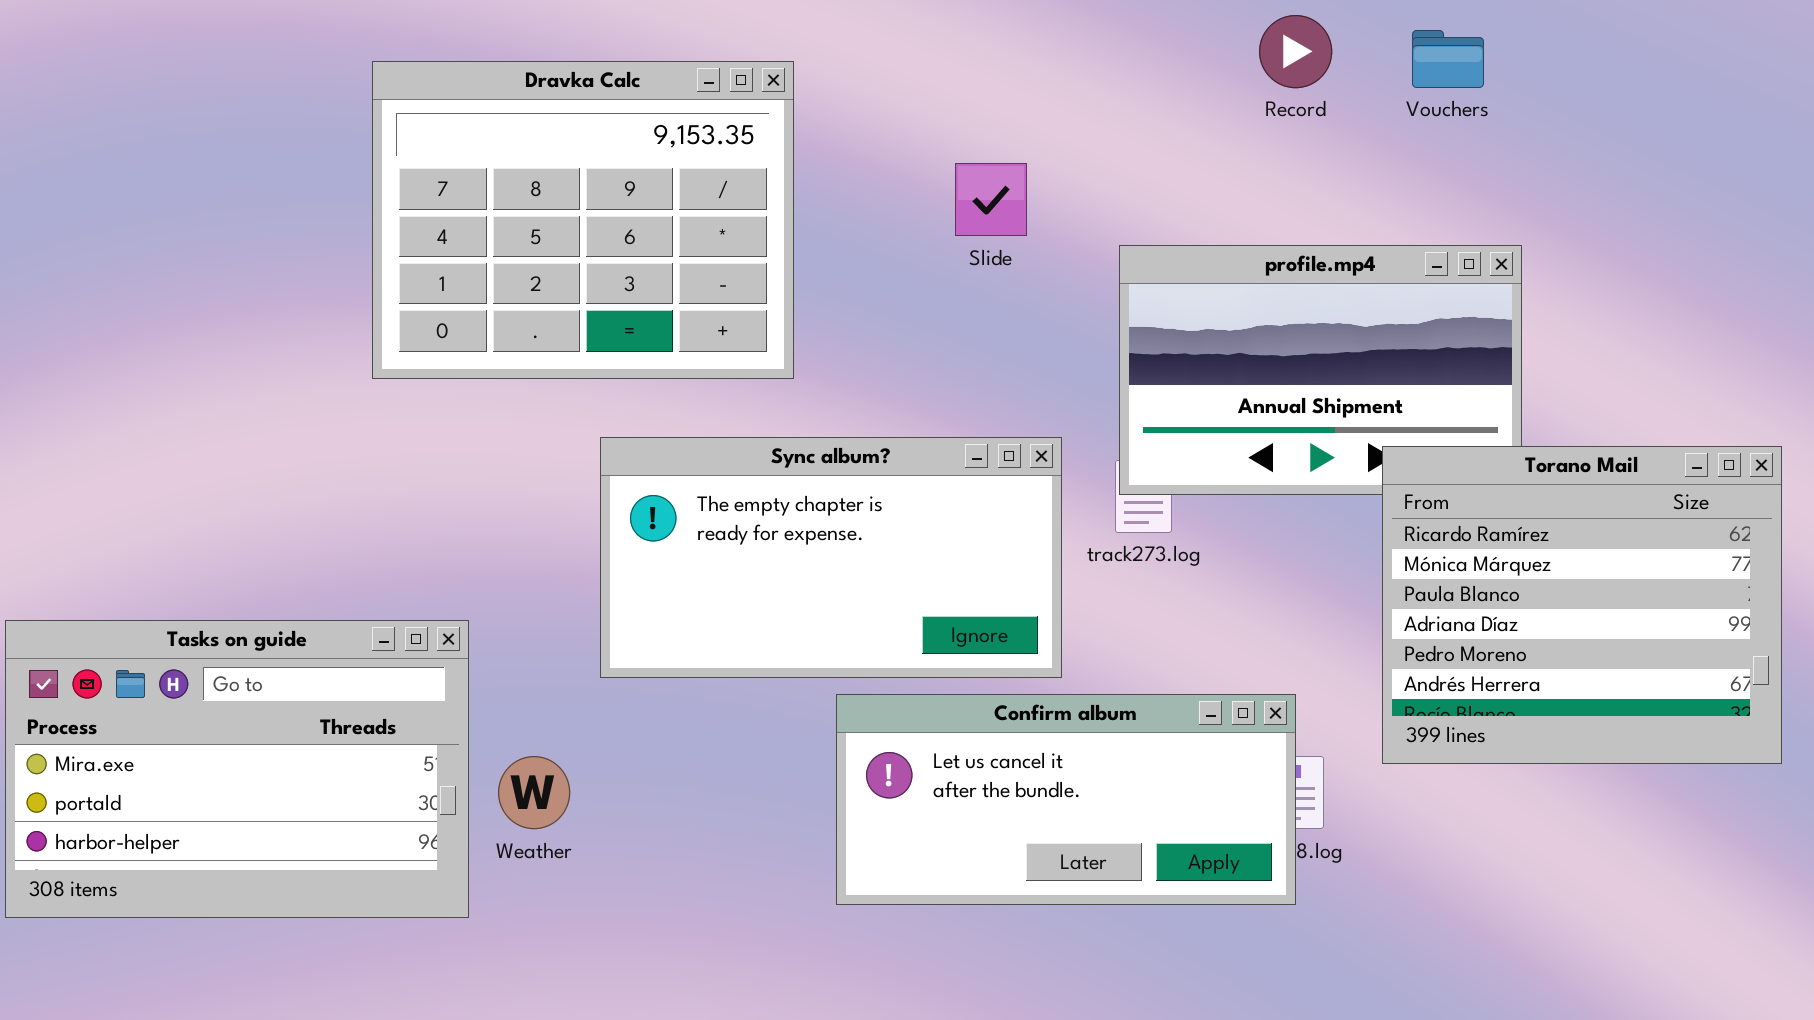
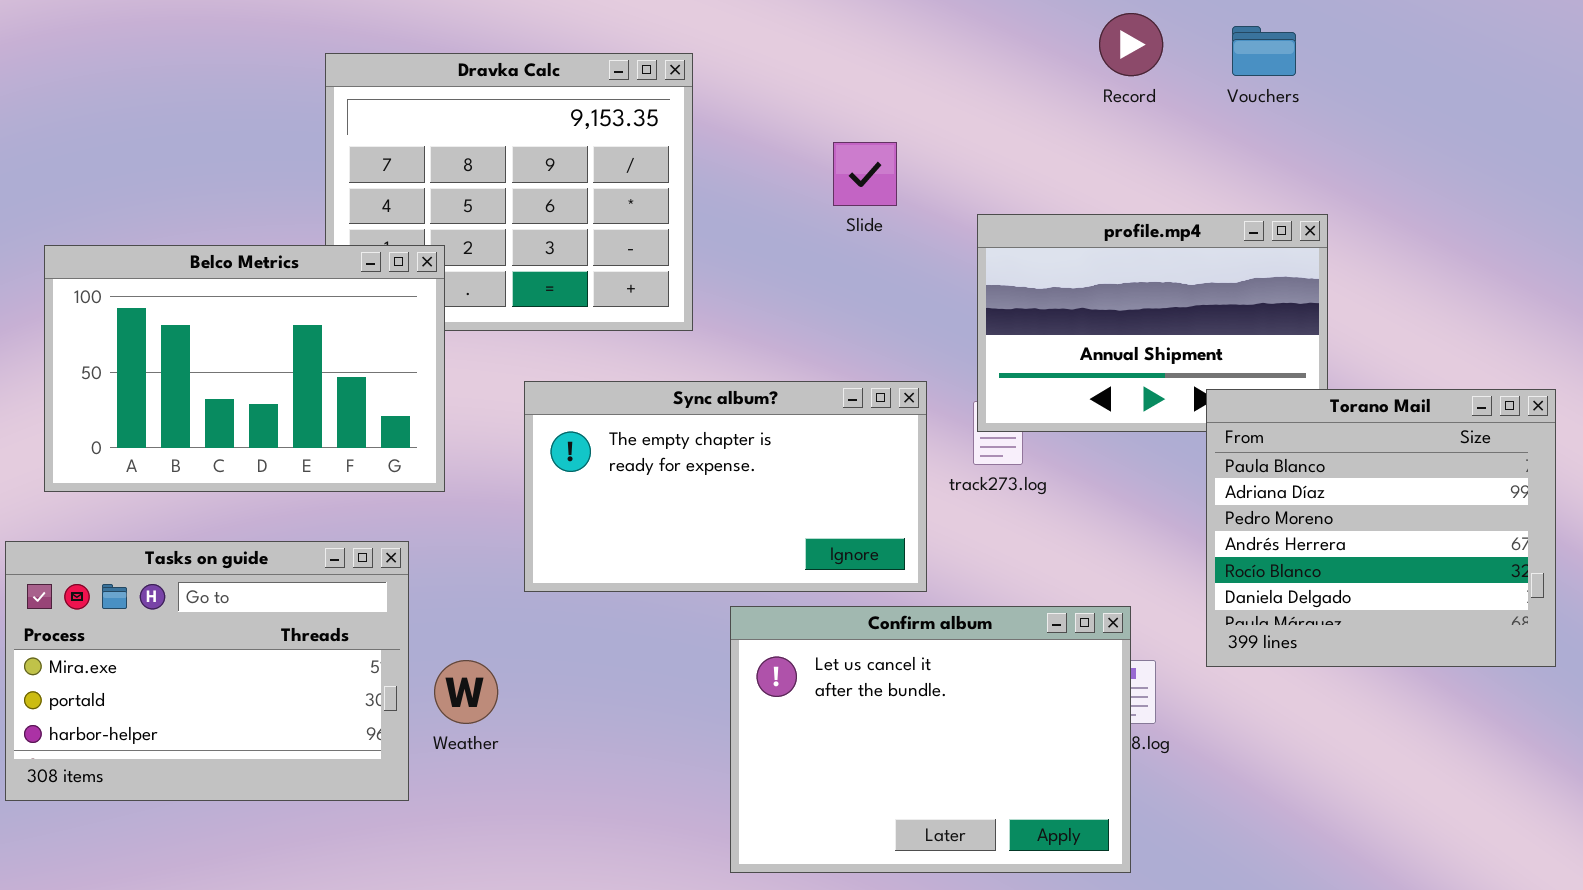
Belco Metrics: none -> [44,245,445,492], opened
Torano Mail: [1382,446,1782,764] -> [1206,389,1556,667], scrolled down 2 rows
Confirm album: [836,694,1296,905] -> [730,606,1131,873], resized

